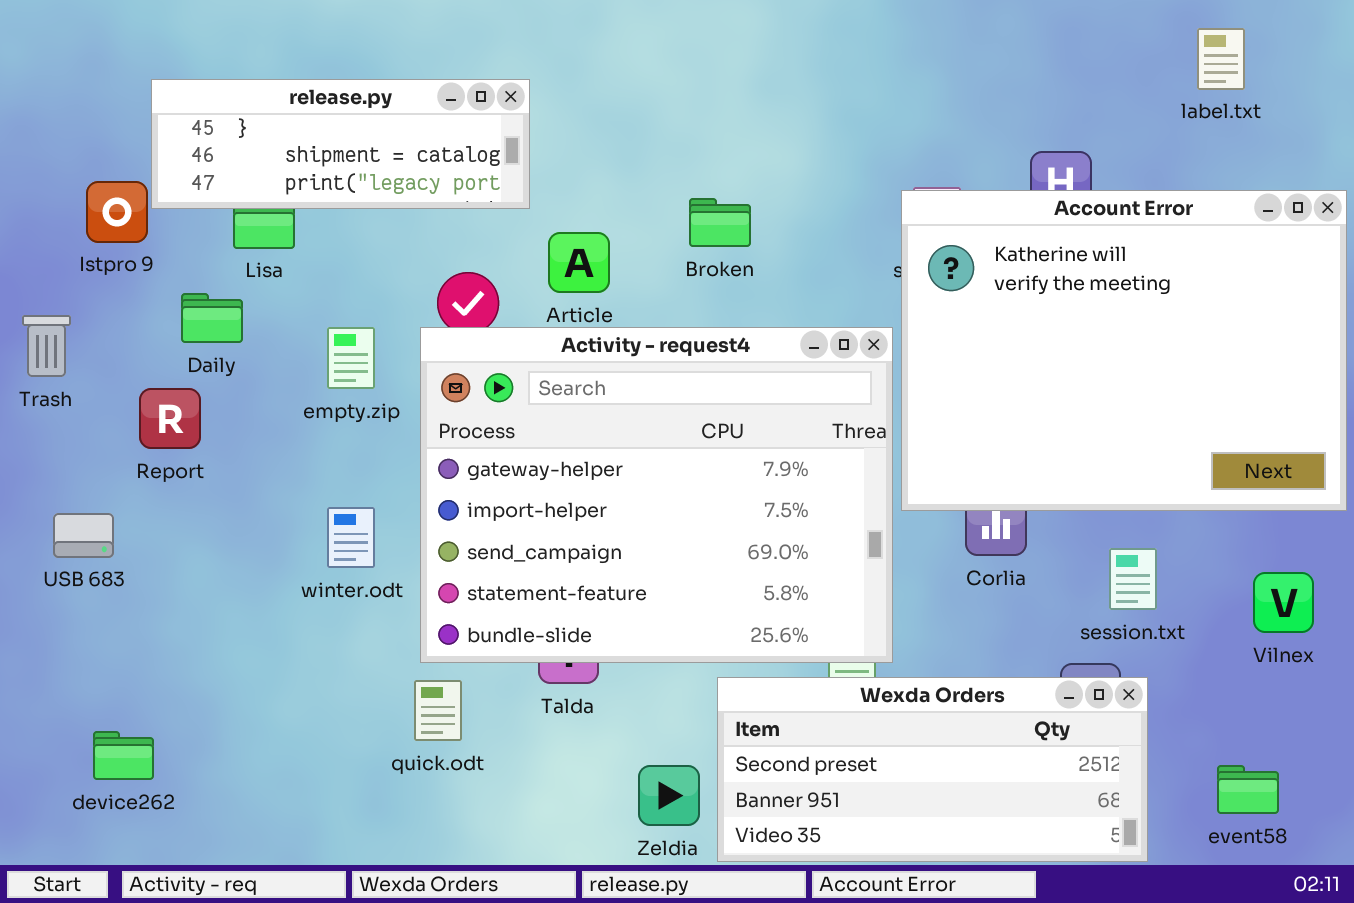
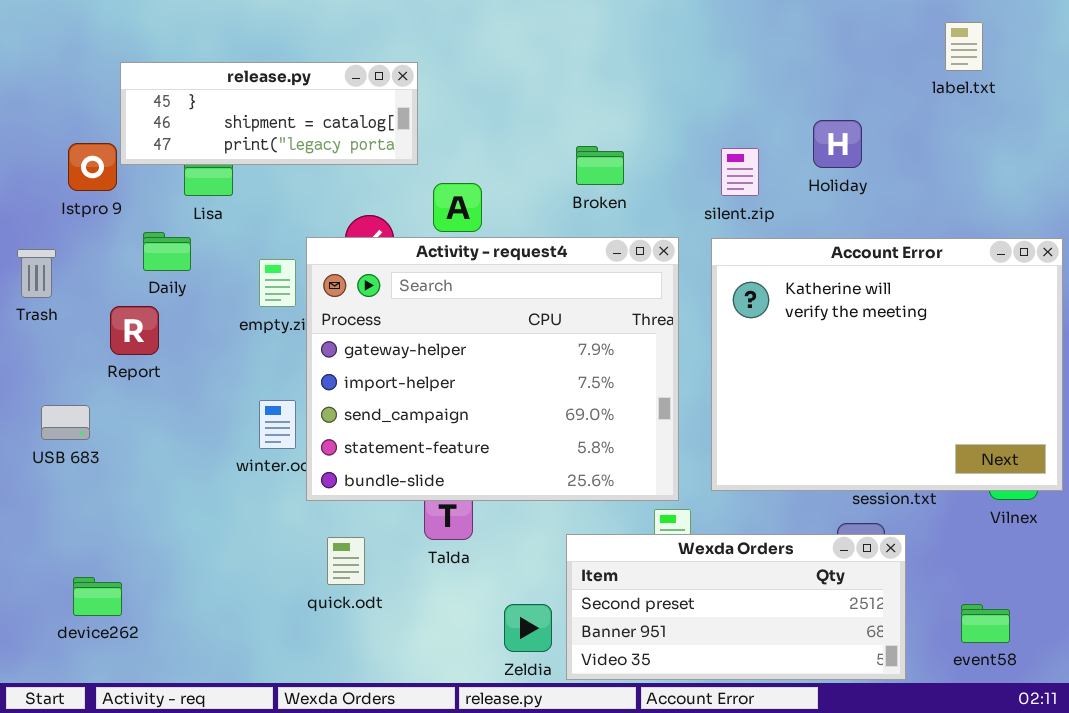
Account Error: [901,190,1347,511] -> [711,238,1063,491], moved
Broken: [689,198,751,247] -> [576,146,624,185], moved
Activity - request4: [420,327,893,663] -> [306,237,679,501], moved

